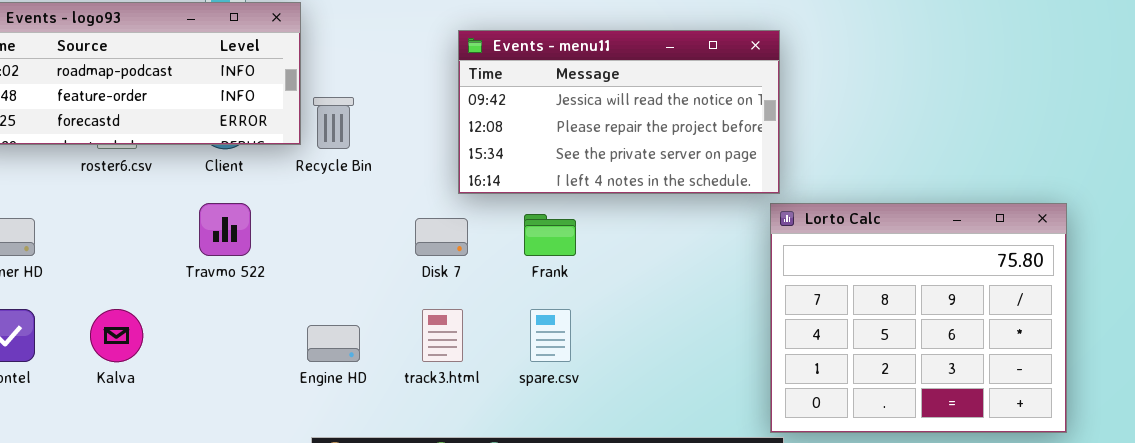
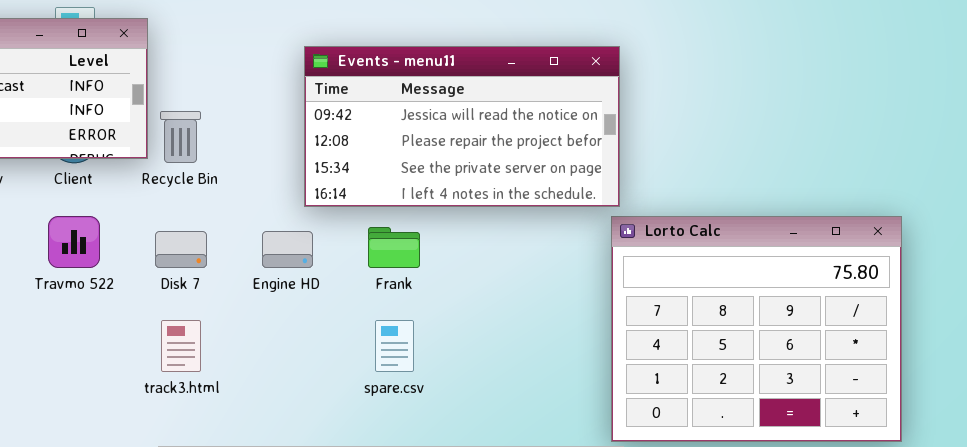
Disk 7: [415,218,468,256] -> [155,231,207,268], moved
track3.html: [422,309,463,362] -> [161,320,201,372], moved
Engine HD: [307,325,360,362] -> [262,231,313,268], moved

